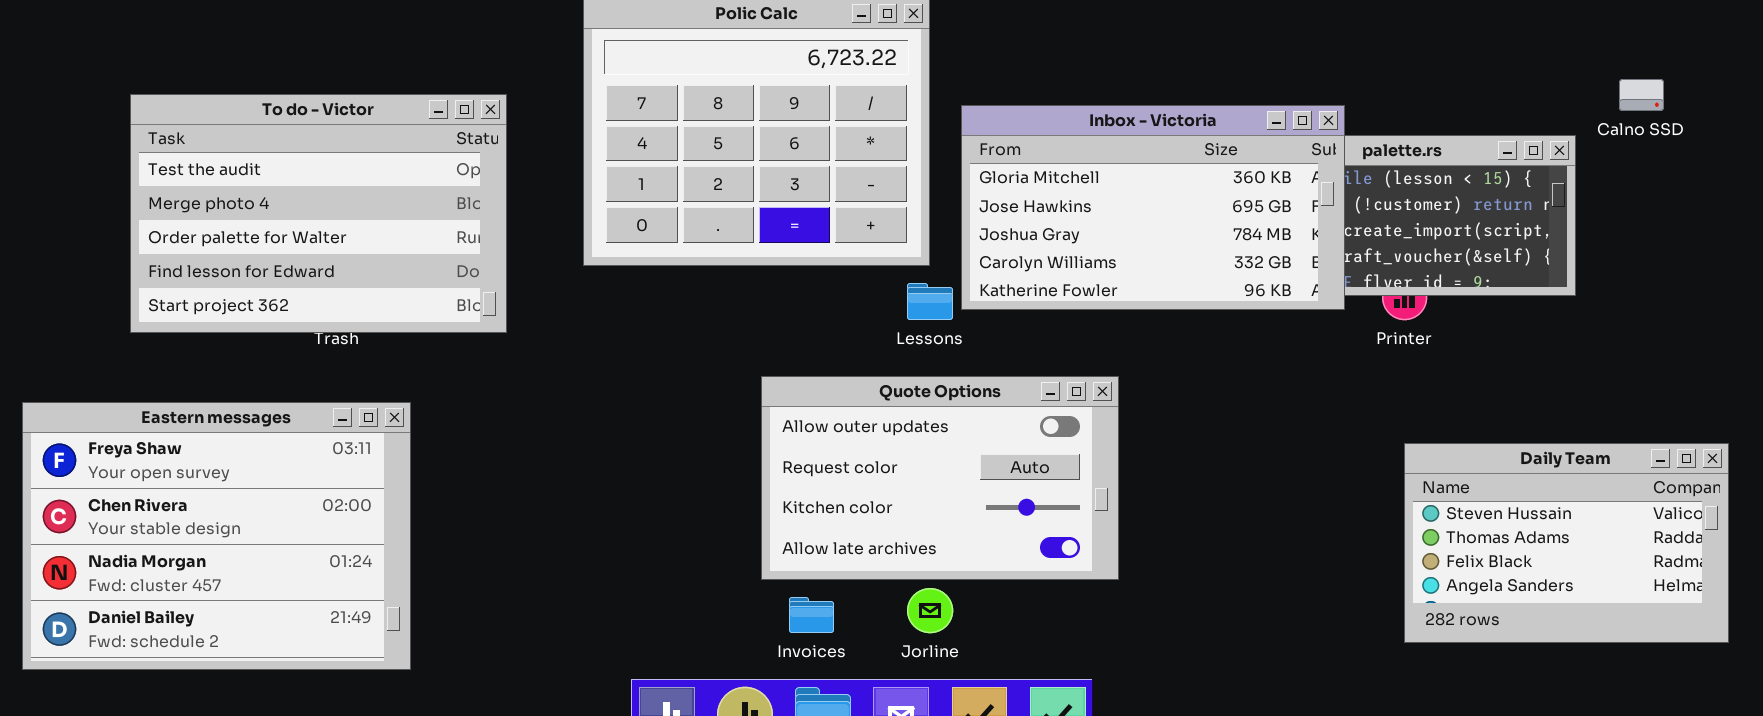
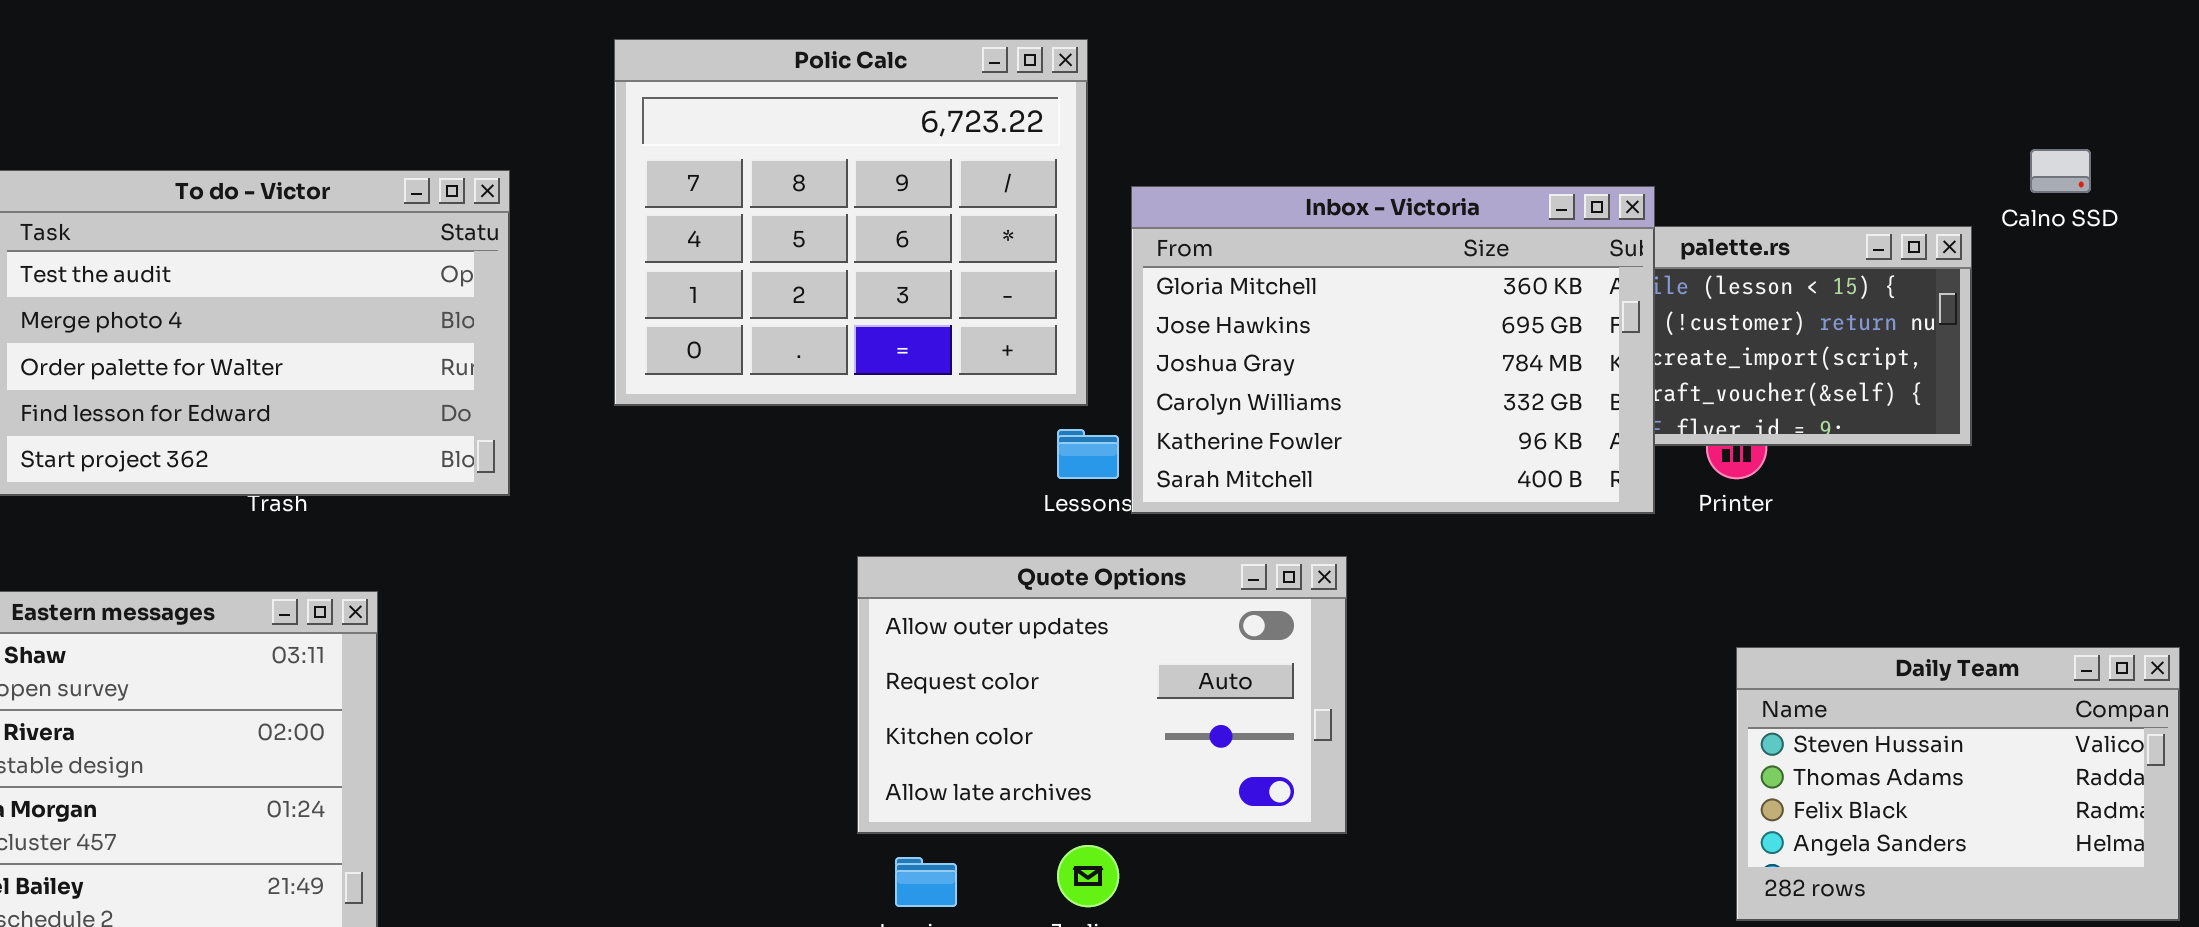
Inbox - Victoria: [961,105,1345,310] -> [1131,186,1655,514], resized

